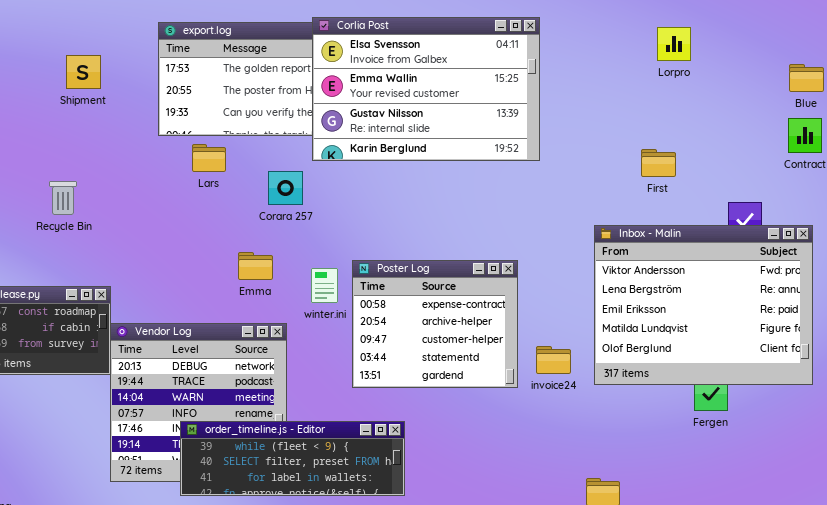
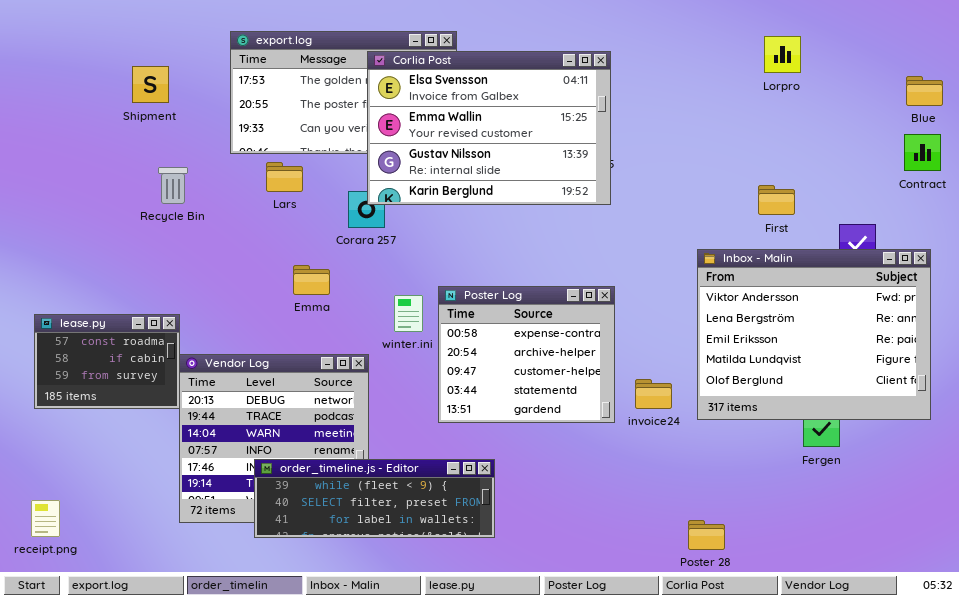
Corlia Post: [312,17,540,161] -> [367,51,611,205], moved
First: [641,149,676,177] -> [758,185,795,215], moved
Recycle Bin: [49,181,77,215] -> [158,167,188,204], moved
Emma: [238,252,273,280] -> [293,265,330,295], moved

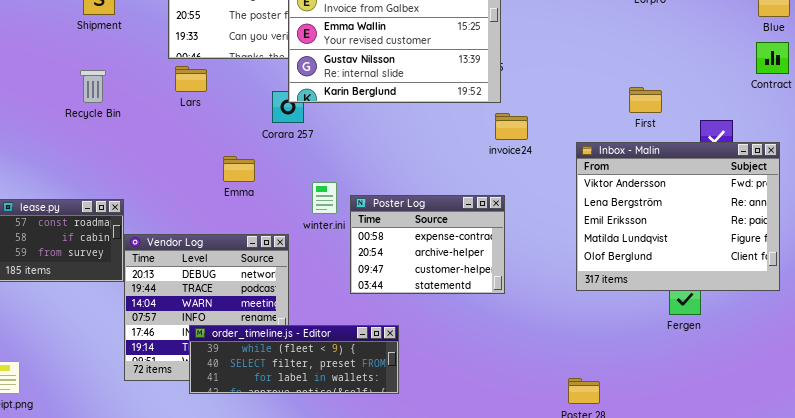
Lars: [266,162,303,192] -> [175,66,207,92], moved
Recycle Bin: [158,167,188,204] -> [80,70,106,103], moved
Poster Log: [438,286,615,423] -> [350,195,505,294], resized
invoice24: [635,379,672,409] -> [495,113,528,140], moved

